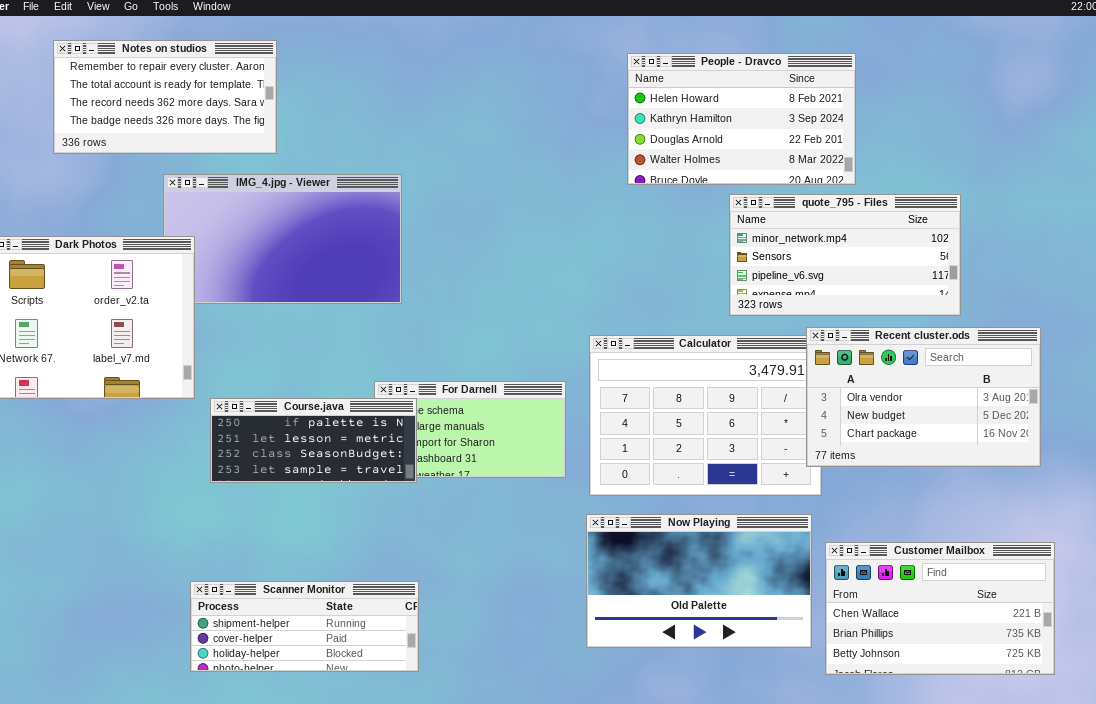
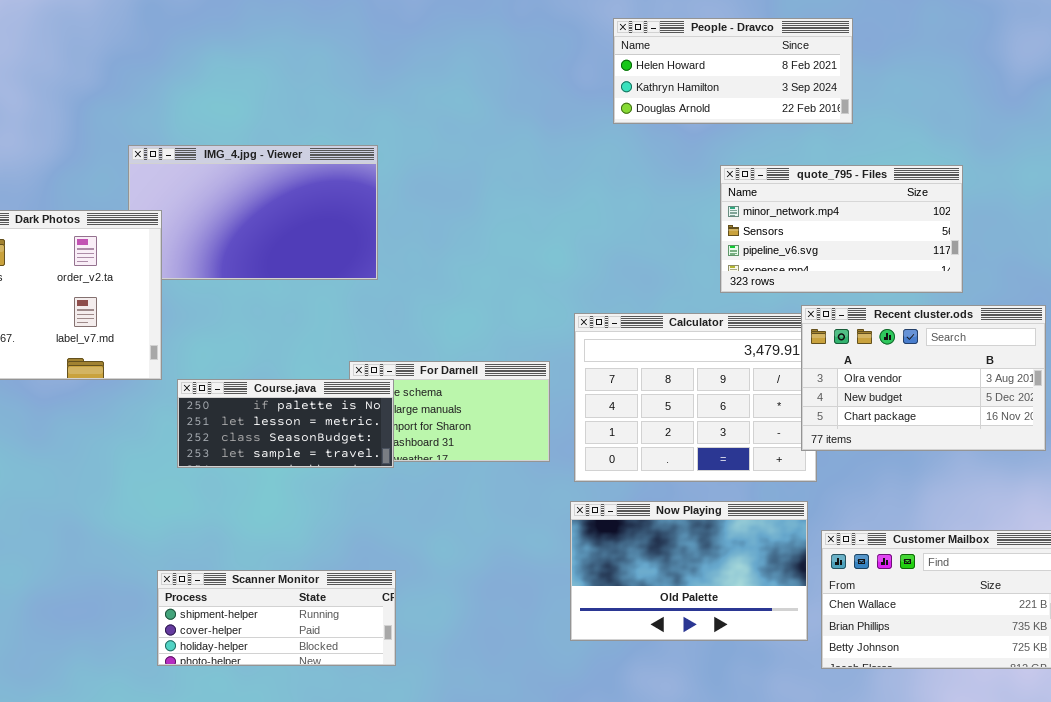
Notes on studios: [53,40,277,154] -> none, closed
People - Dravco: [627,53,856,185] -> [613,18,853,124], resized

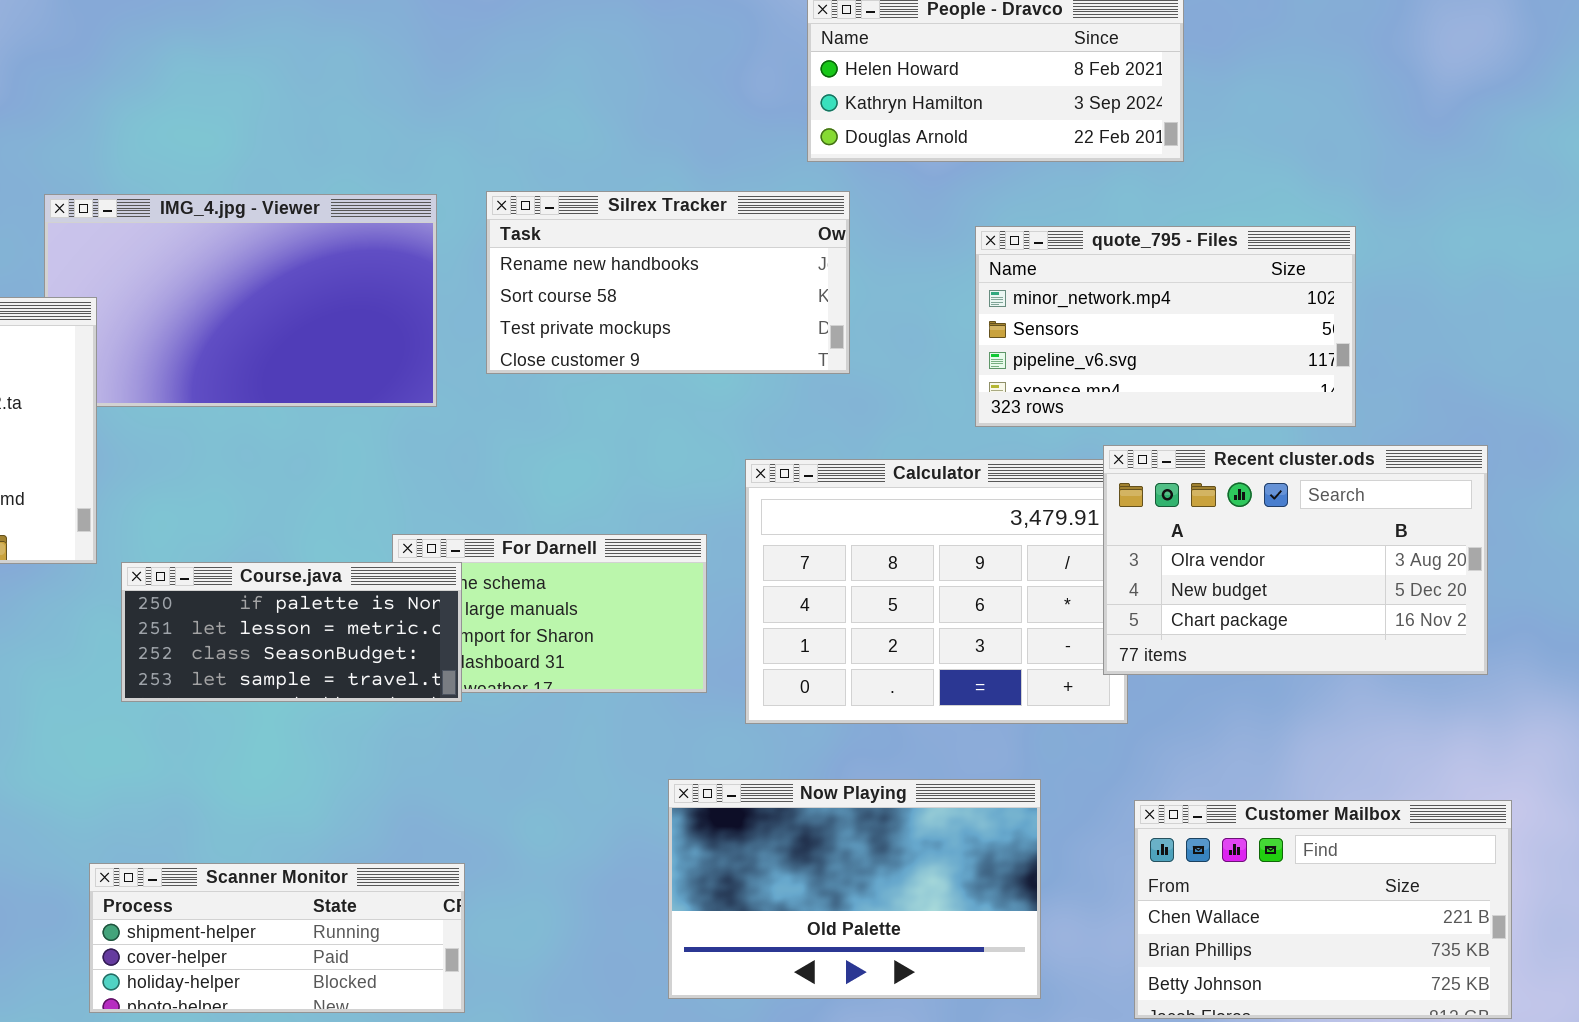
Silrex Tracker: none -> [486,191,850,374], opened
Now Playing: [570,501,808,641] -> [668,779,1041,999], moved

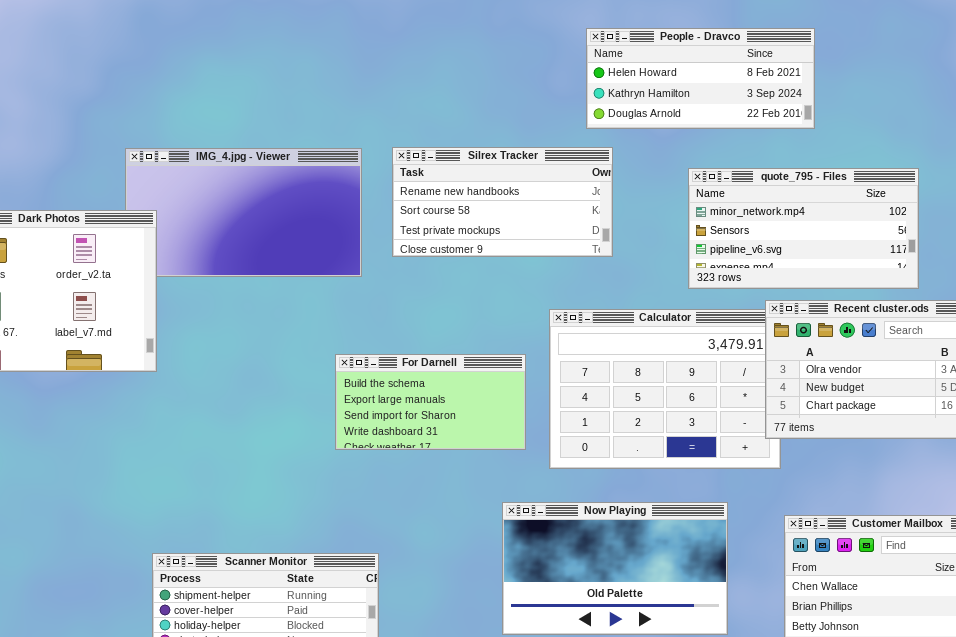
Course.java: [121,562,462,702] -> none, closed

